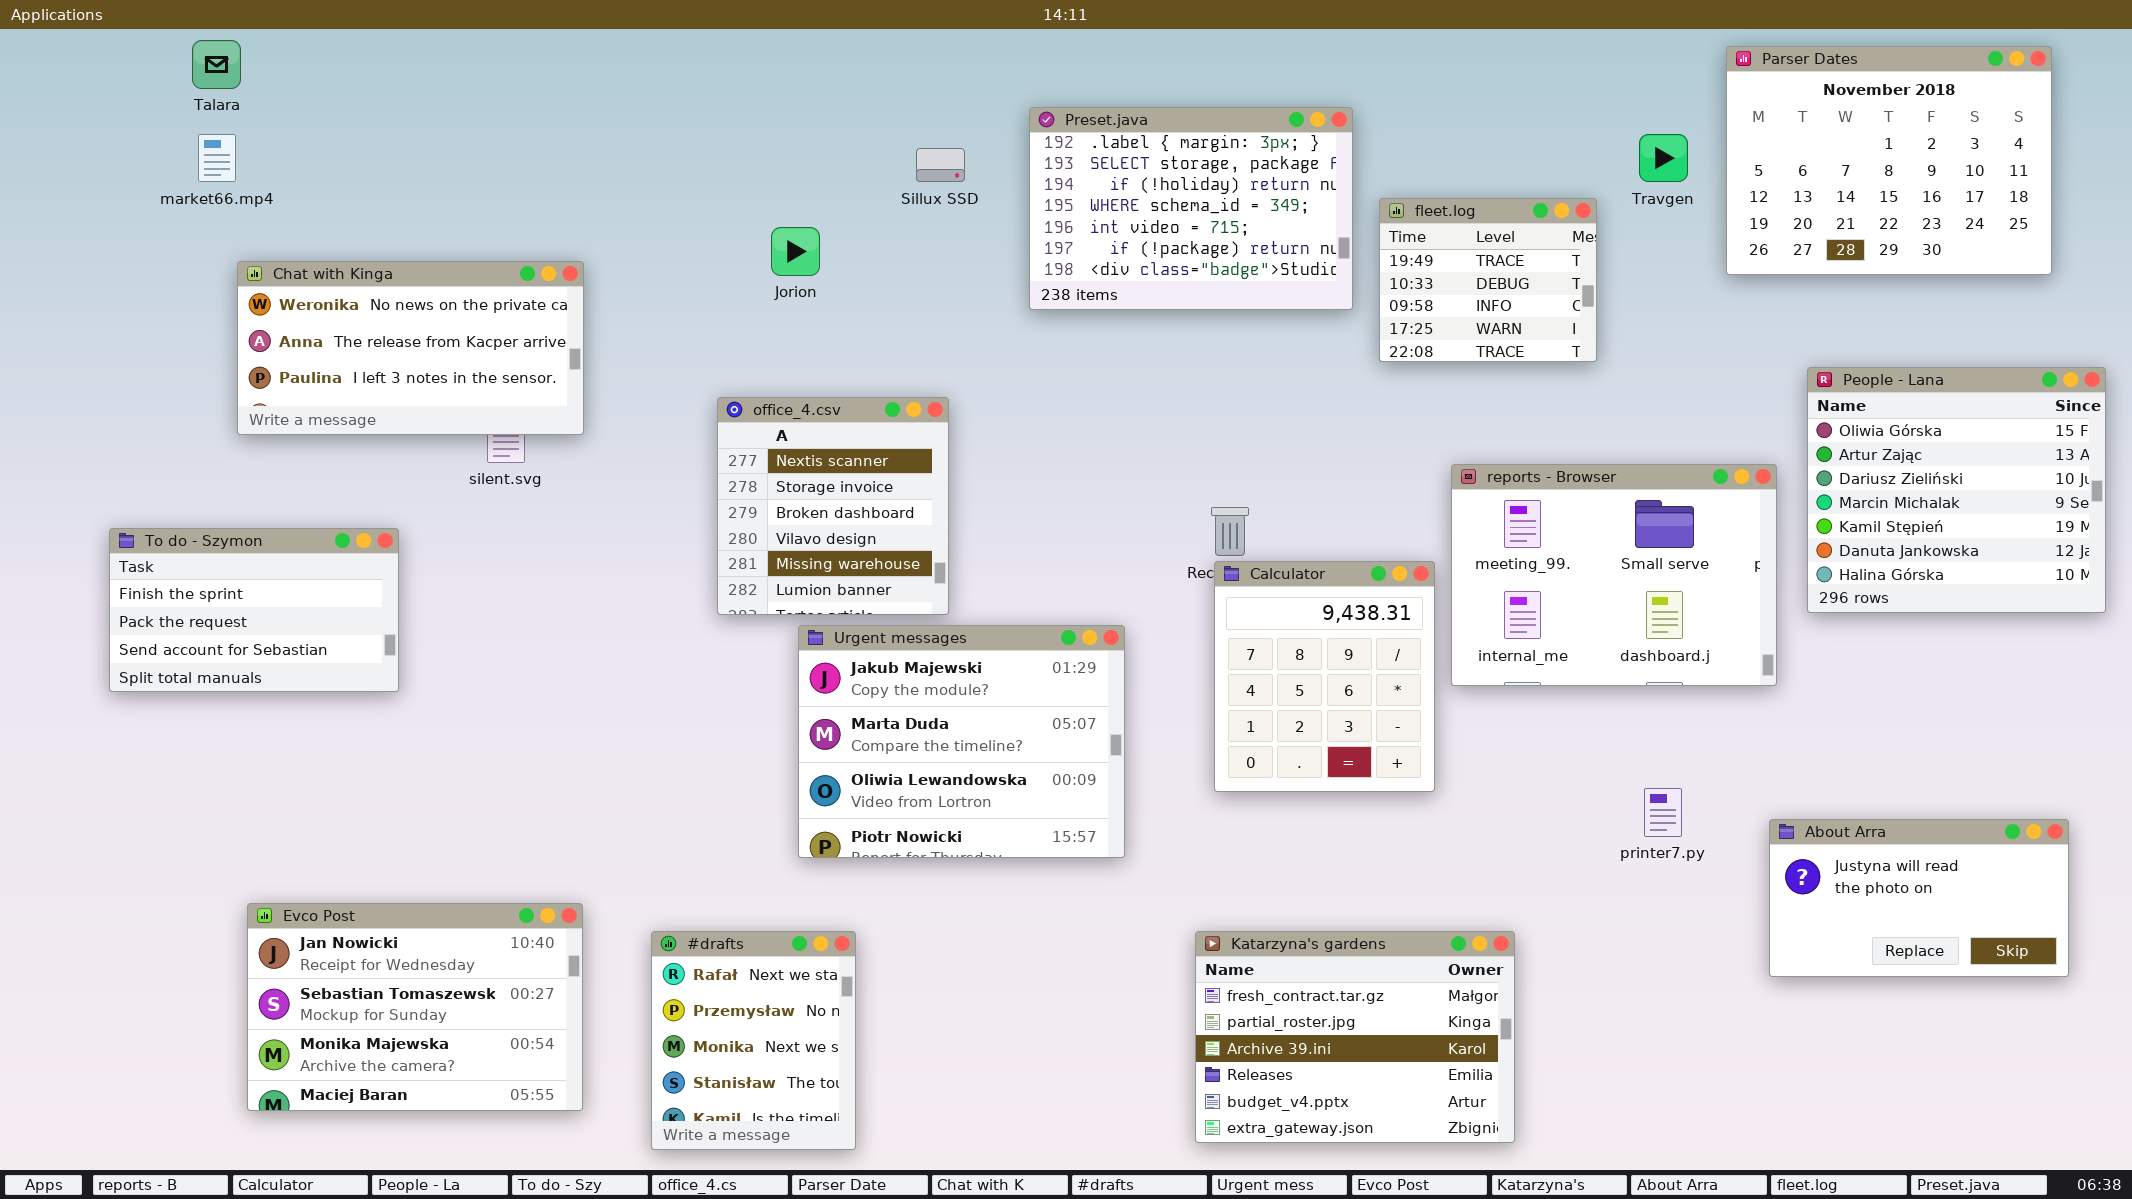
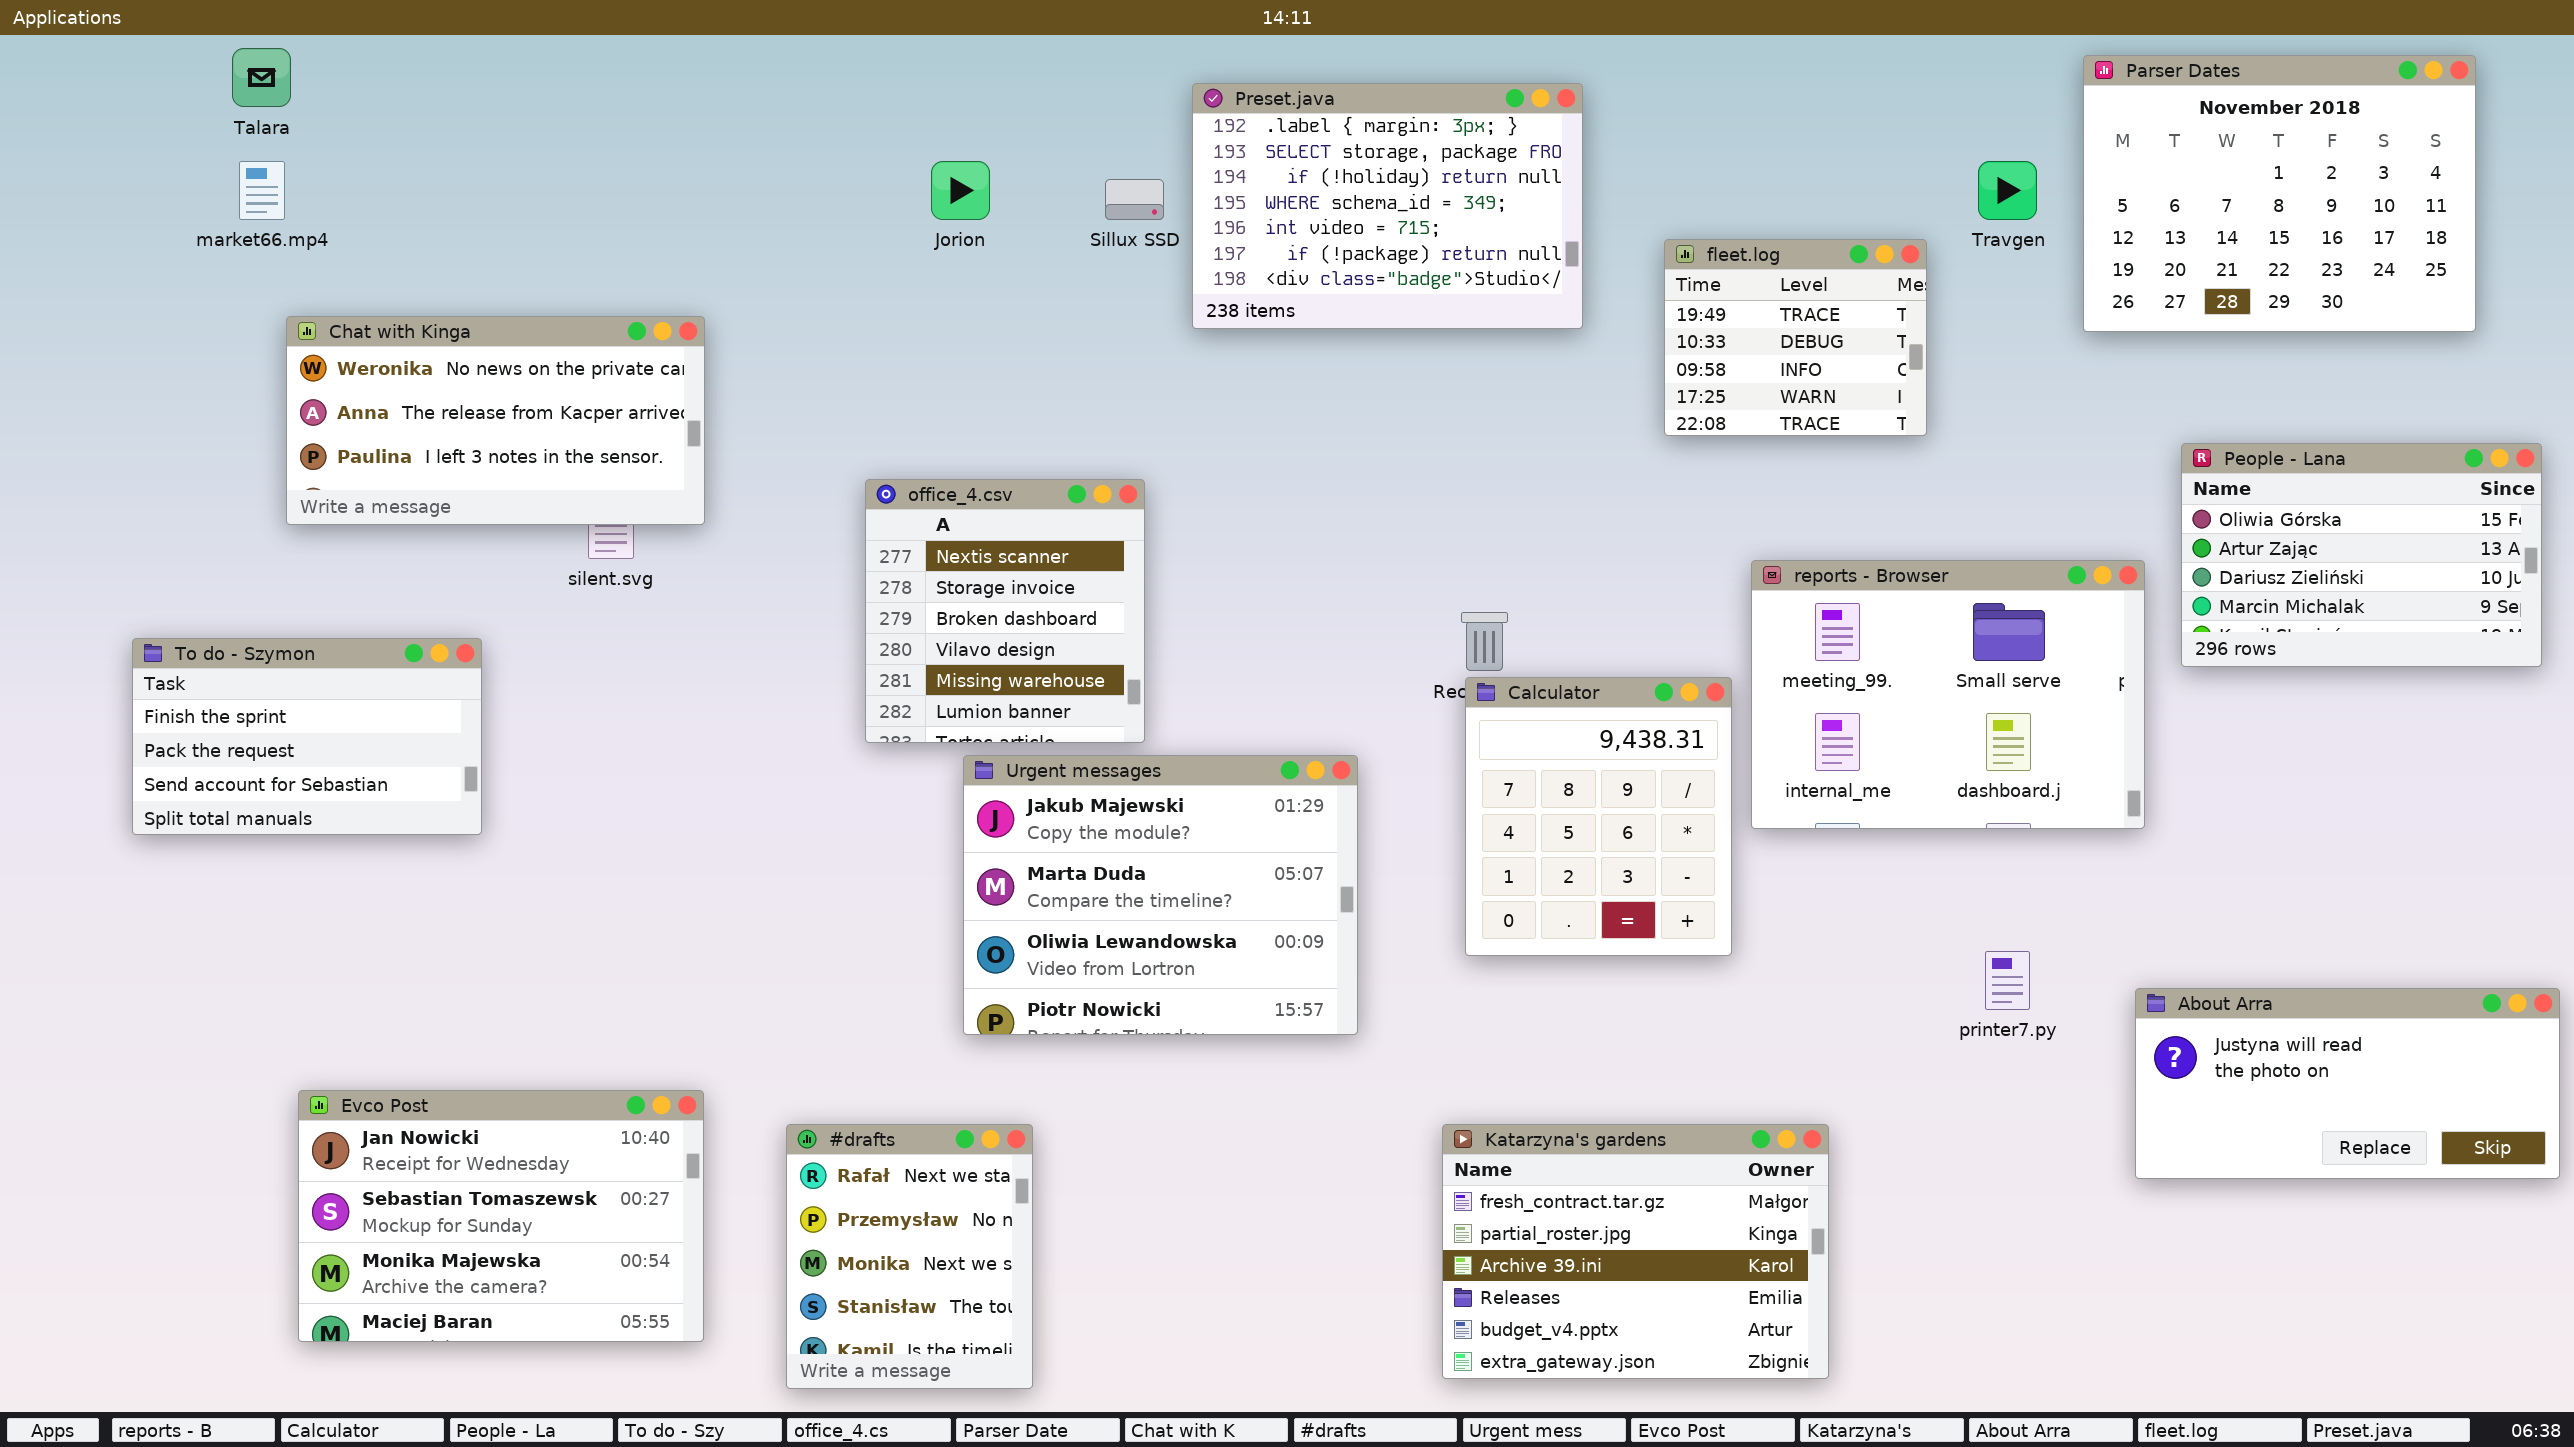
Preset.java: [1029,107,1353,310] -> [1192,83,1583,329], moved
Jorion: [771,227,820,276] -> [931,161,990,220], moved
People - Lana: [1807,367,2106,613] -> [2181,443,2542,667], resized
About Arra: [1769,819,2069,977] -> [2135,988,2560,1179], resized

